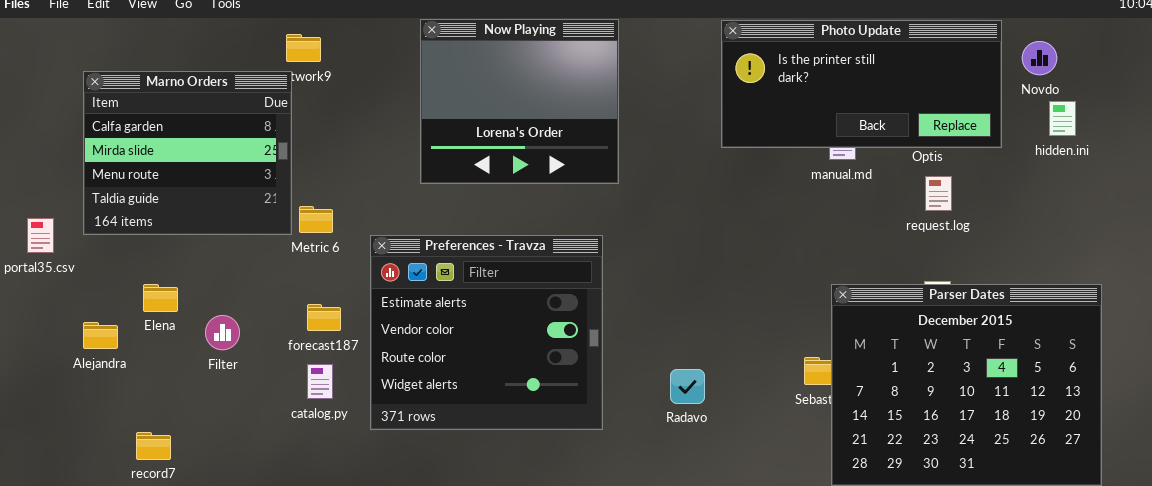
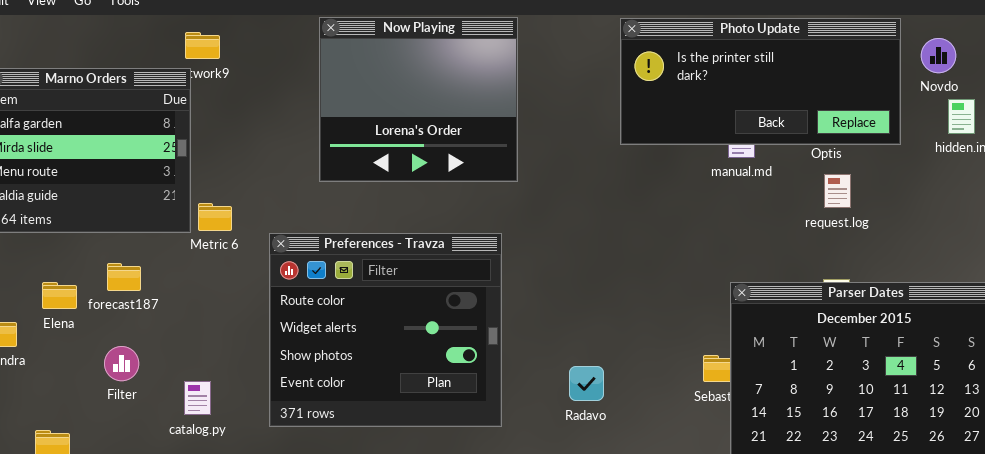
Preferences - Travza: [370,235,603,430] -> [269,233,502,427], scrolled down 2 rows
forecast187: [307,304,341,331] -> [107,263,141,291], moved
Filter: [205,315,240,350] -> [104,346,139,381], moved
catalog.py: [307,364,333,399] -> [184,381,211,415], moved

